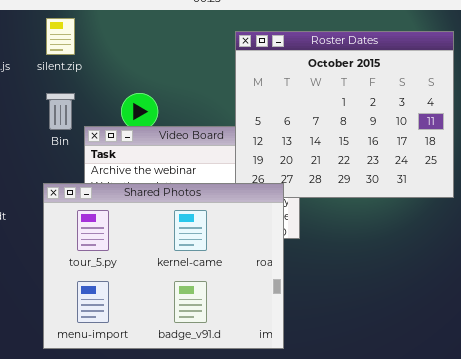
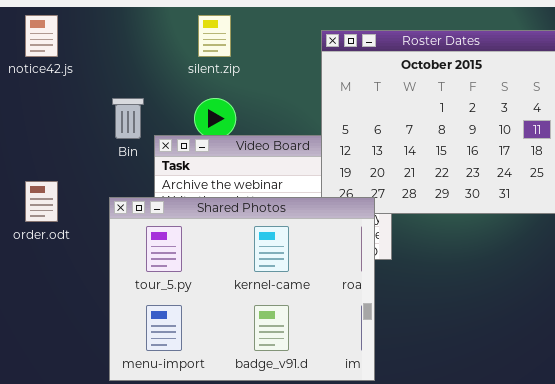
silent.zip: [46,18,75,55] -> [198,15,231,57], moved

